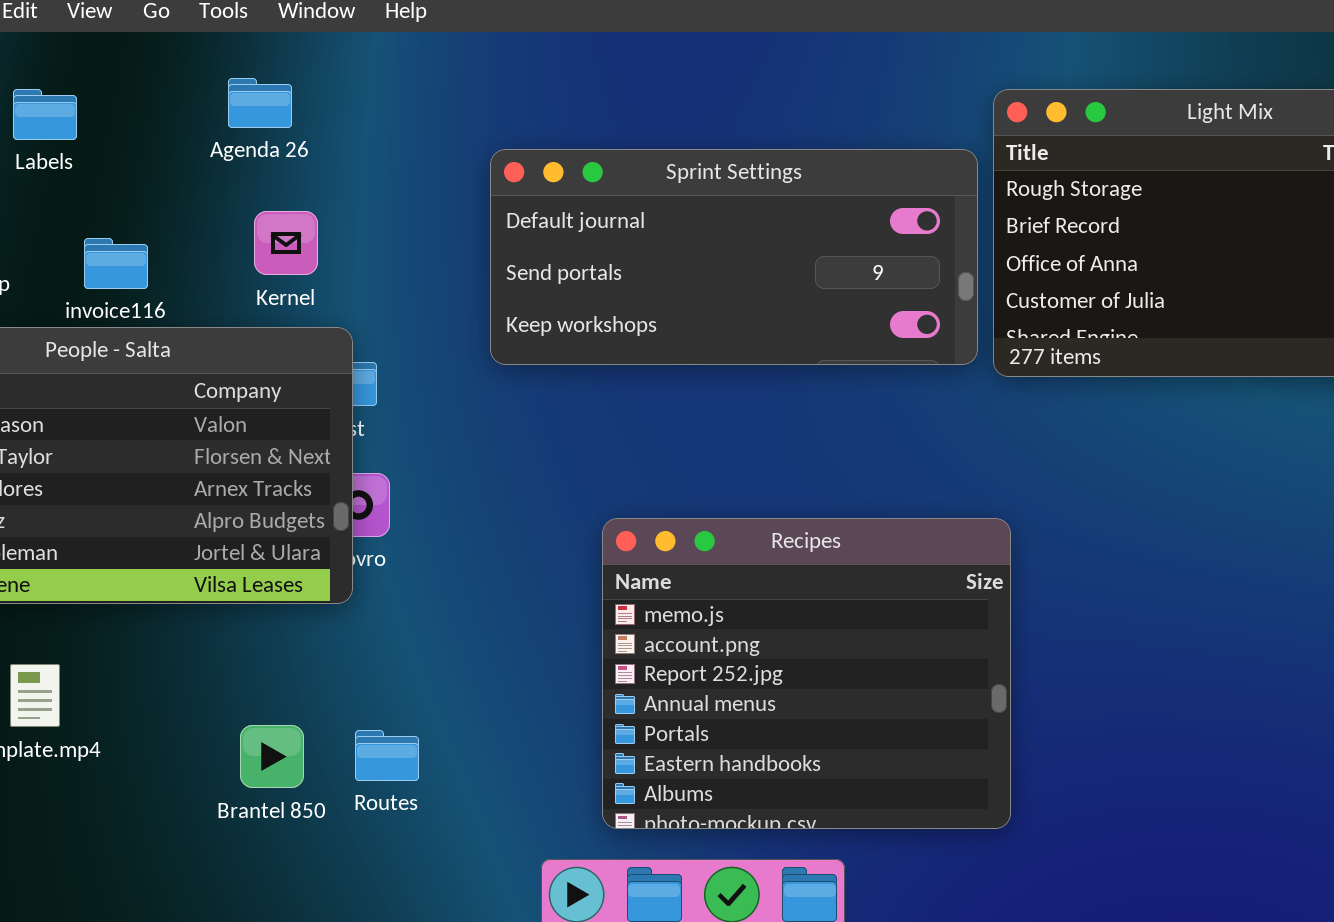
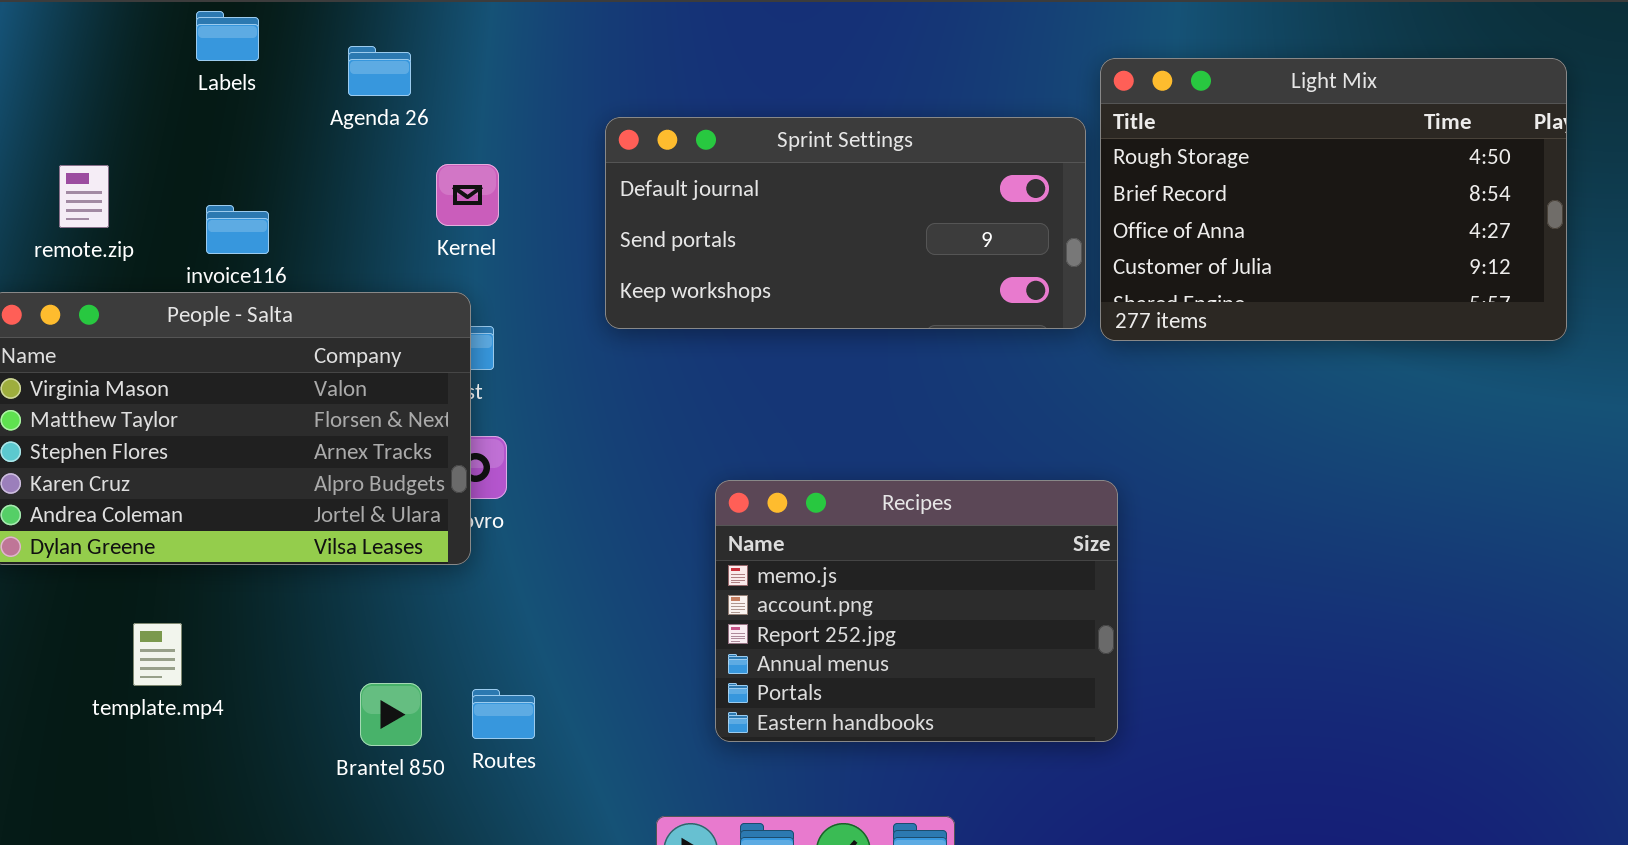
Labels: [13,89,77,140] -> [196,11,259,61], moved
Kernel: [254,211,318,275] -> [436,164,499,226], moved
Recipes: [602,518,1011,829] -> [715,480,1118,742], resized

